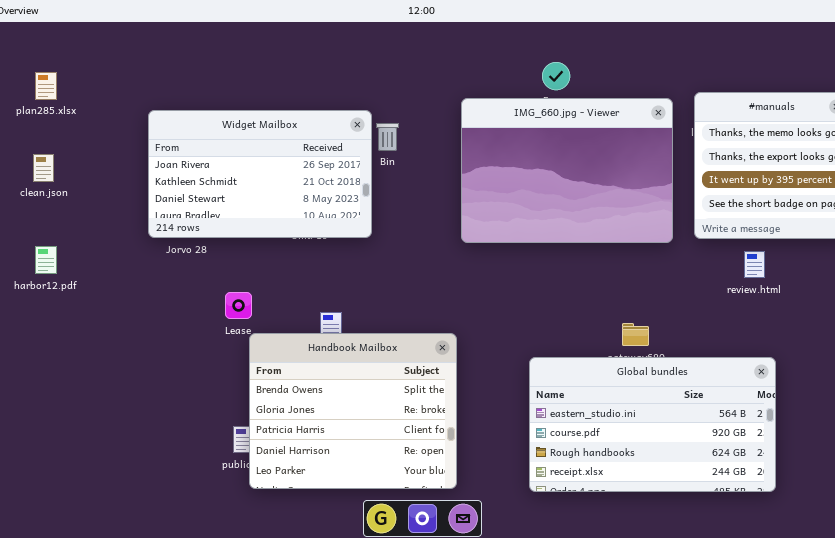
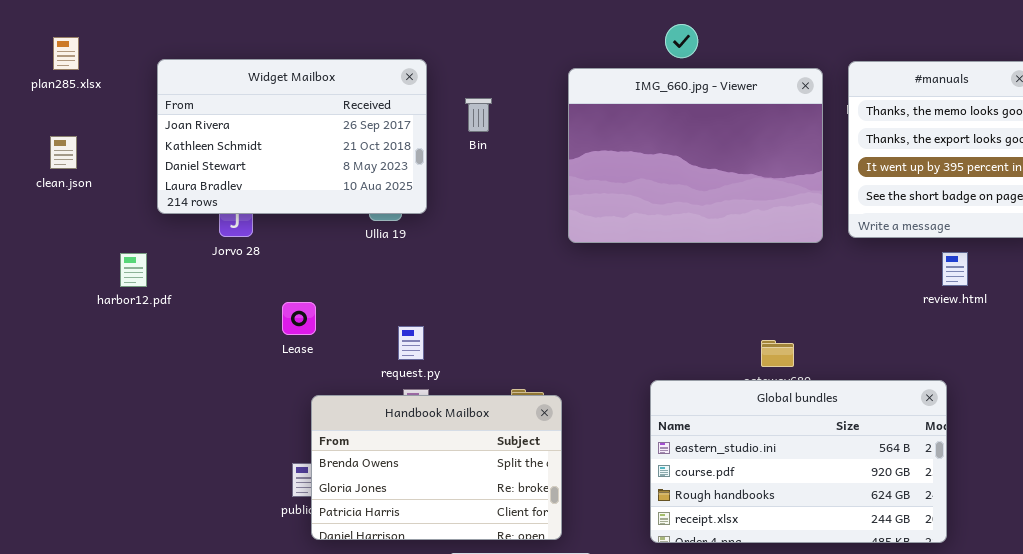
Widget Mailbox: [148,110,372,238] -> [157,59,427,214], moved
harbor12.pdf: [35,246,57,274] -> [120,253,147,287], moved
review.html: [744,251,765,278] -> [942,252,968,286], moved
Handbook Mailbox: [249,333,457,489] -> [311,395,562,540], resized

